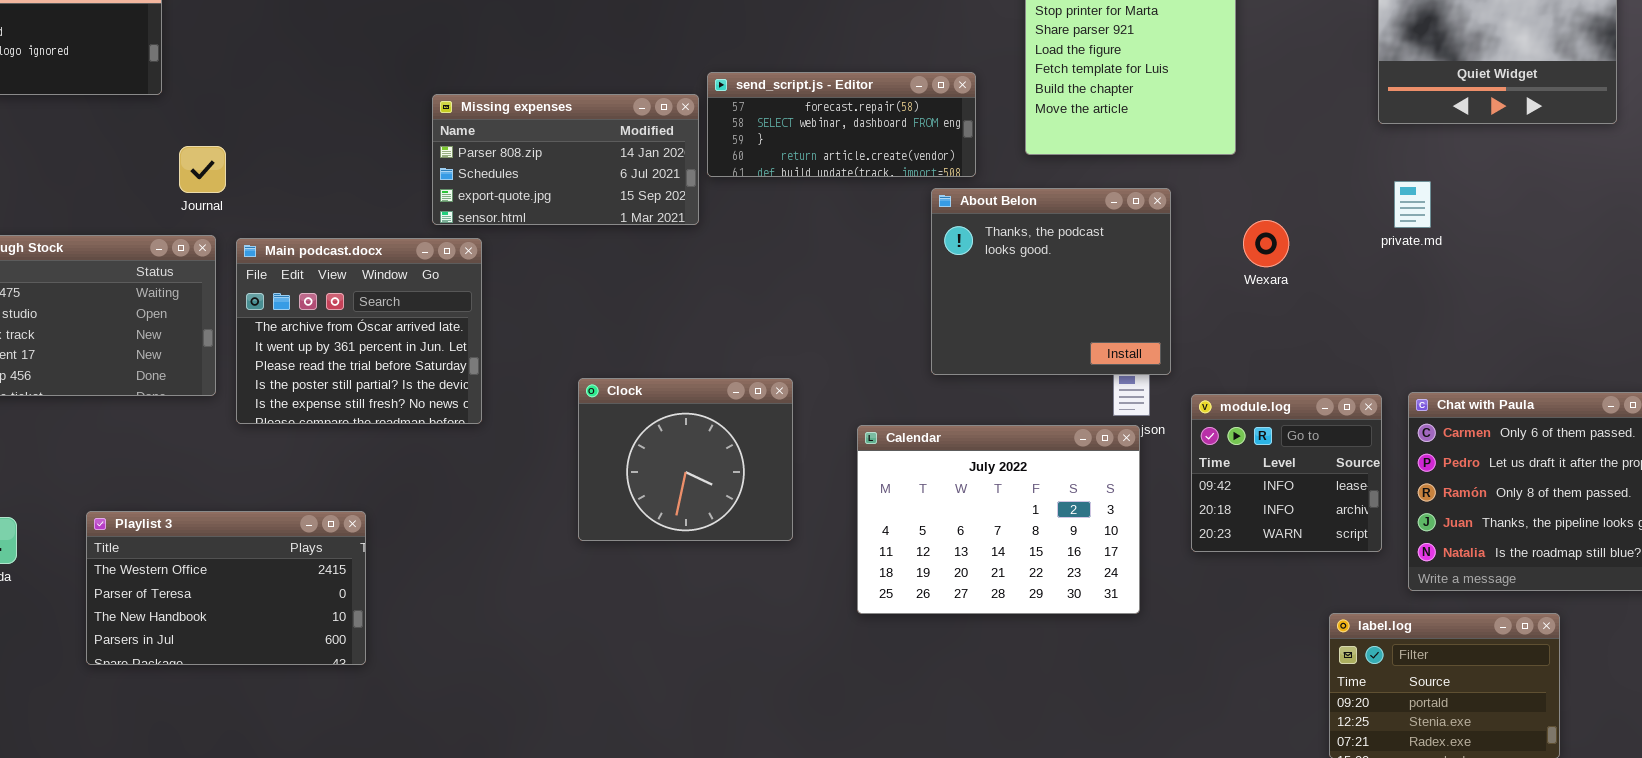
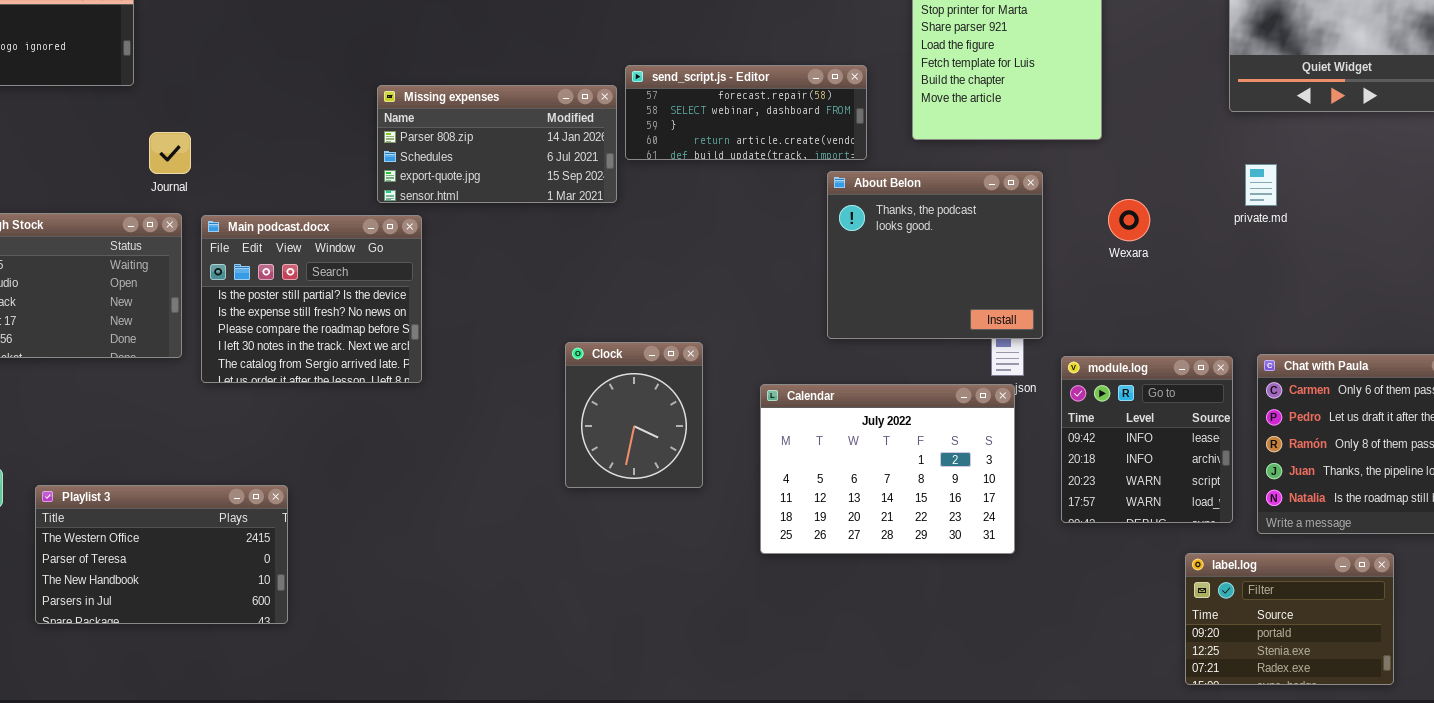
Main podcast.docx: [236,238,482,424] -> [201,215,422,383], scrolled down 3 rows
Clock: [578,378,793,541] -> [565,342,703,488], resized
module.log: [1191,394,1382,552] -> [1061,356,1233,523], resized
Playlist 3: [86,511,366,665] -> [35,485,288,624], moved

